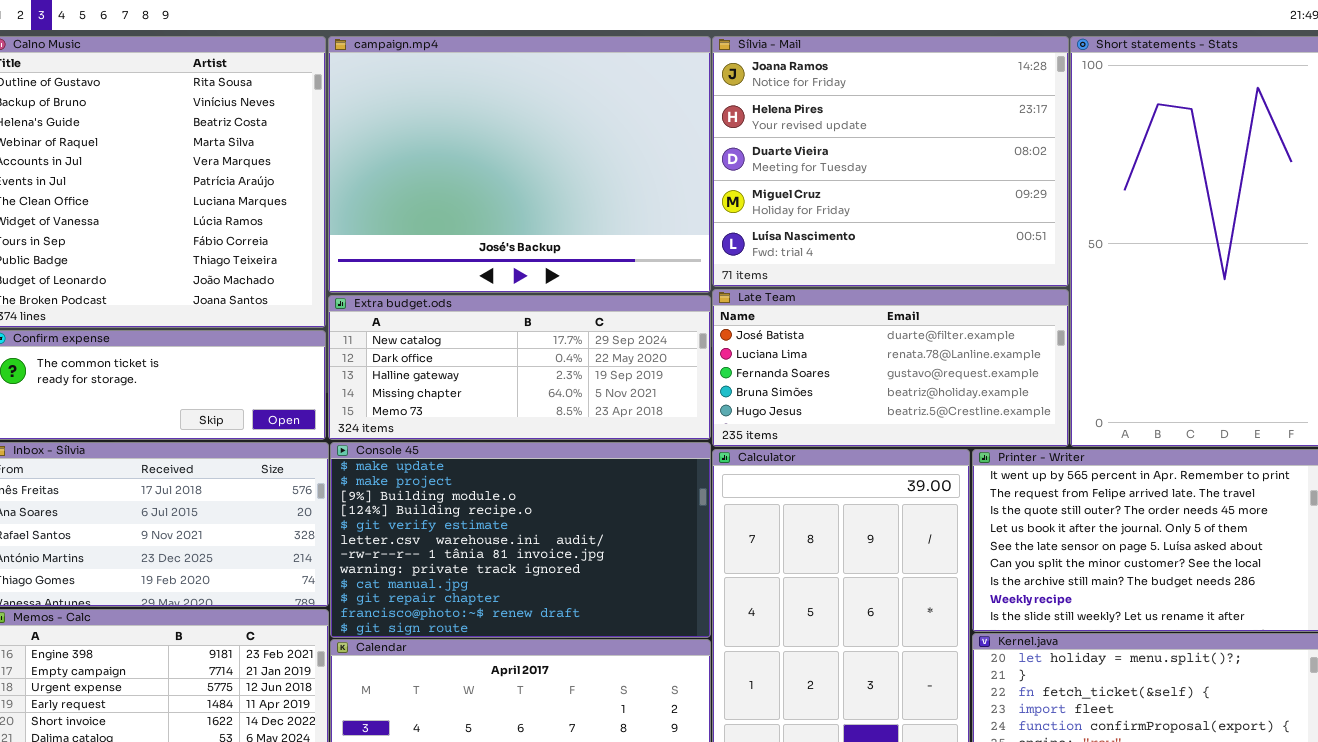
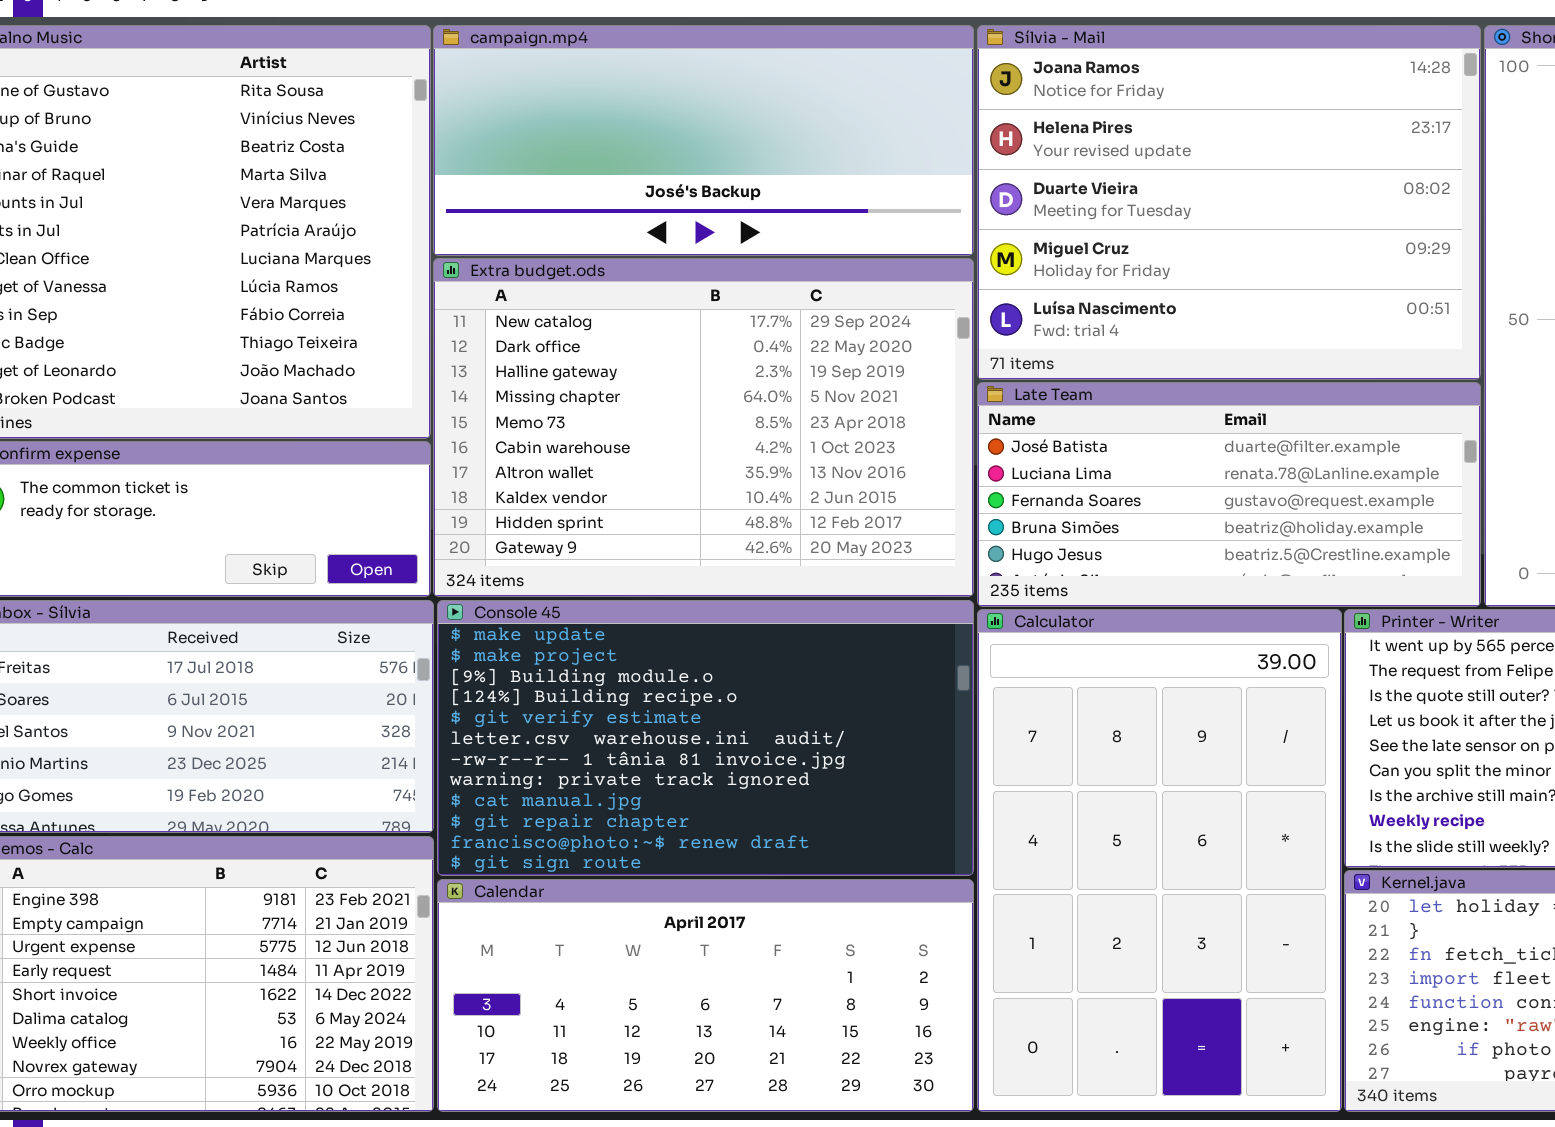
campaign.mp4: [328,36,711,293] -> [433,25,974,256], resized
Extra budget.ods: [328,295,711,440] -> [433,258,974,597], resized

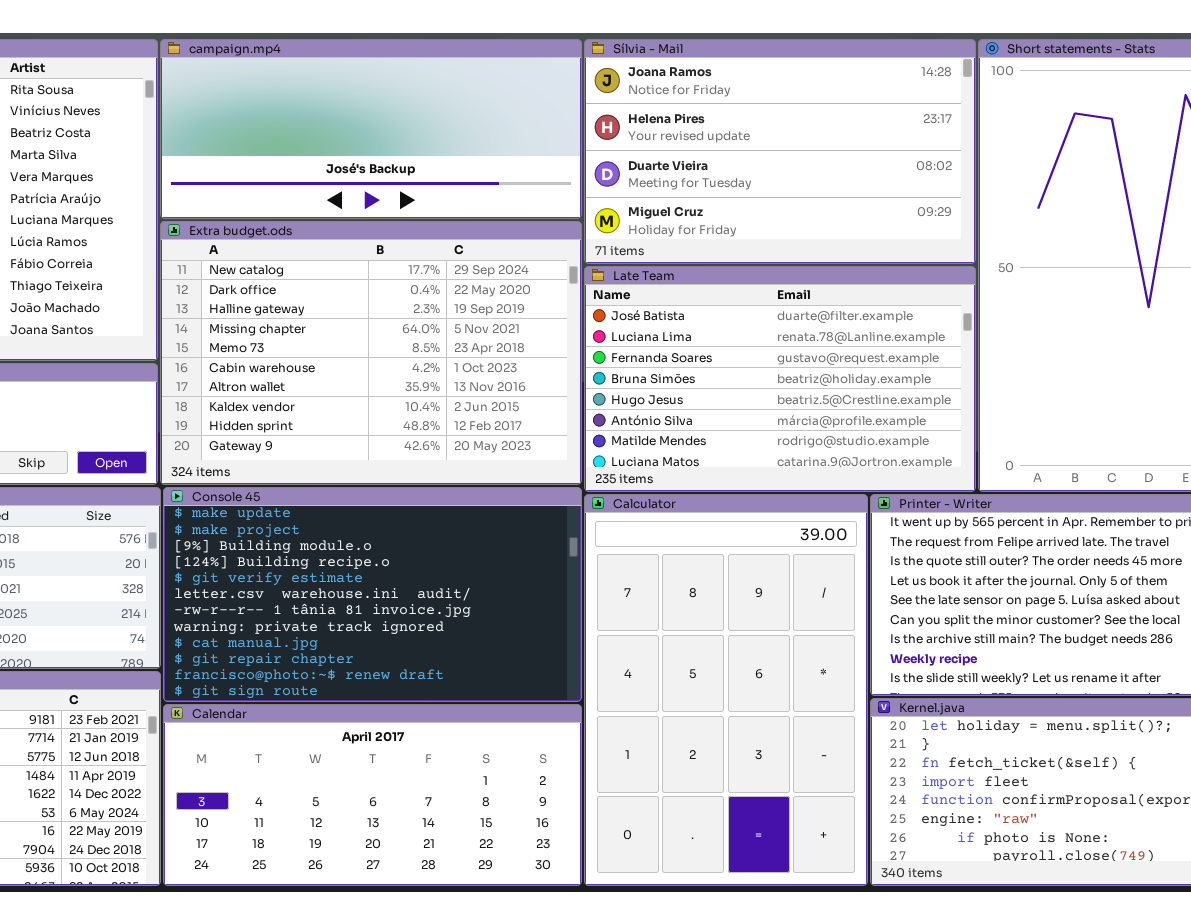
Sílvia - Mail: [977,25,1481,380] -> [584,39,976,264], resized
Late Team: [977,382,1481,607] -> [584,266,976,492], resized

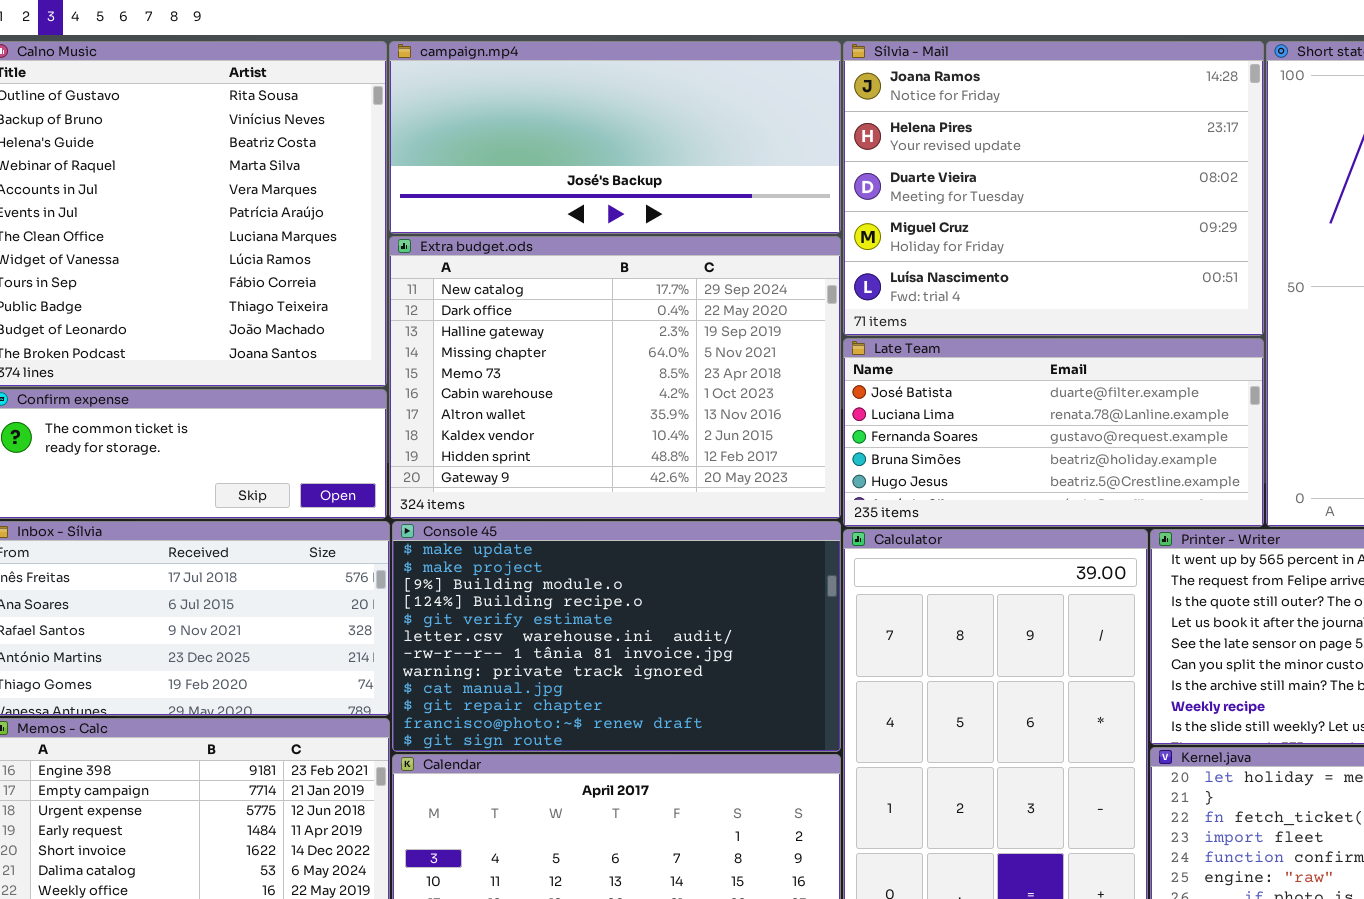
Sílvia - Mail: [584,39,976,264] -> [843,41,1264,336], resized
Late Team: [584,266,976,492] -> [843,338,1264,527], resized

